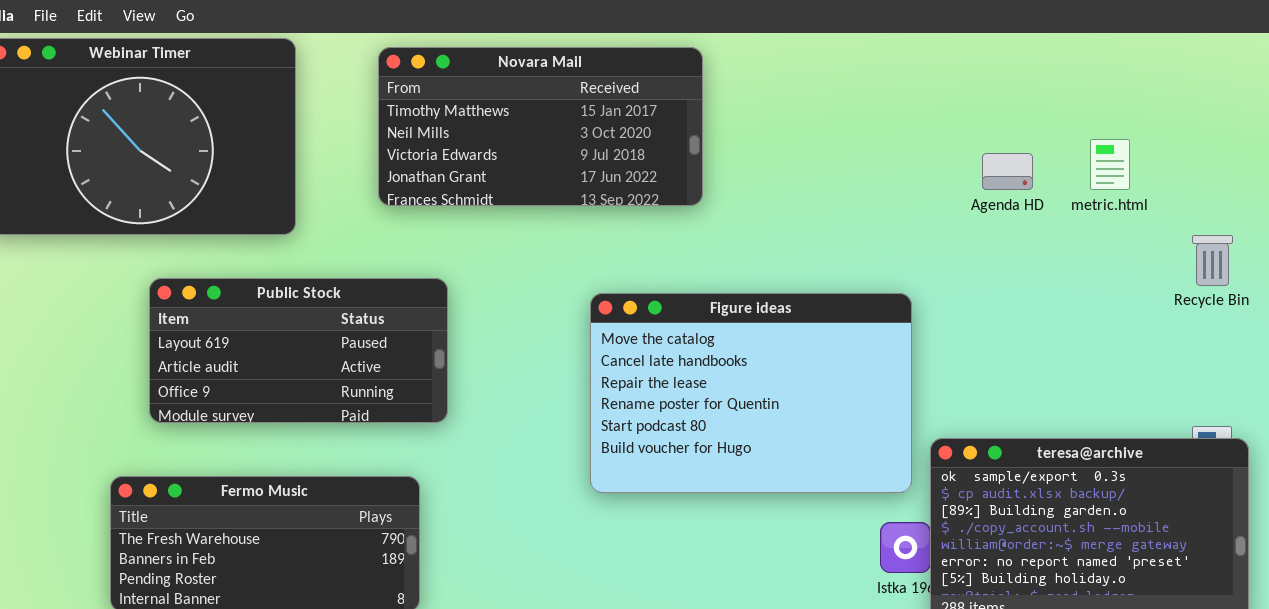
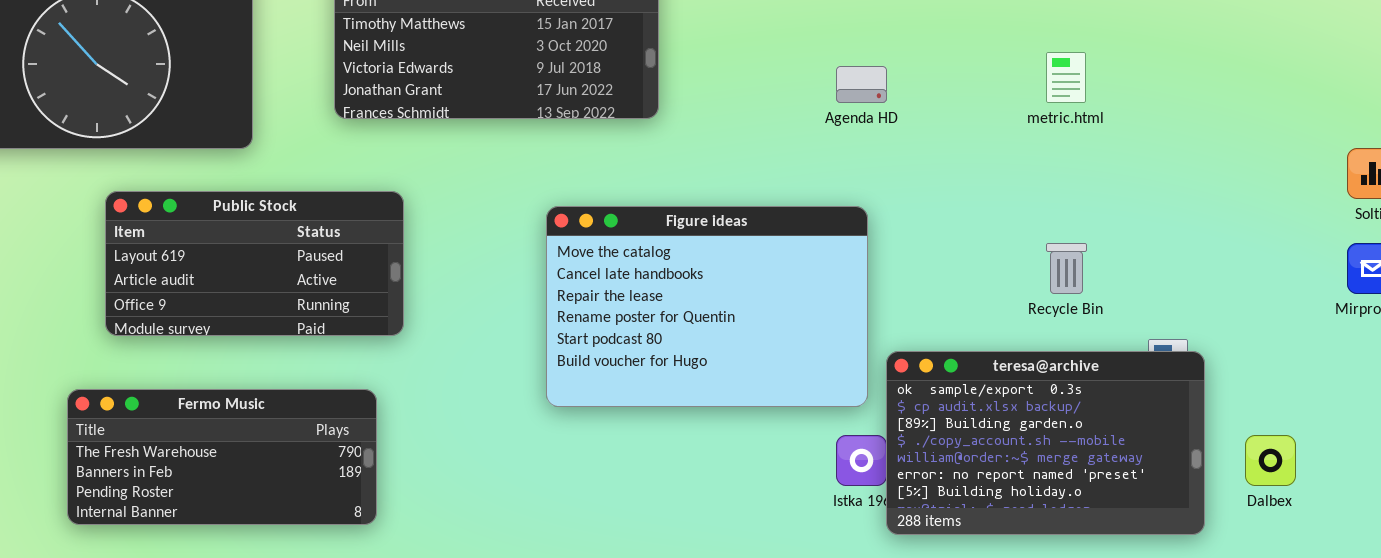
Agenda HD: [982,153,1033,190] -> [836,66,887,103], moved
Recycle Bin: [1192,235,1233,286] -> [1046,243,1087,294], moved

